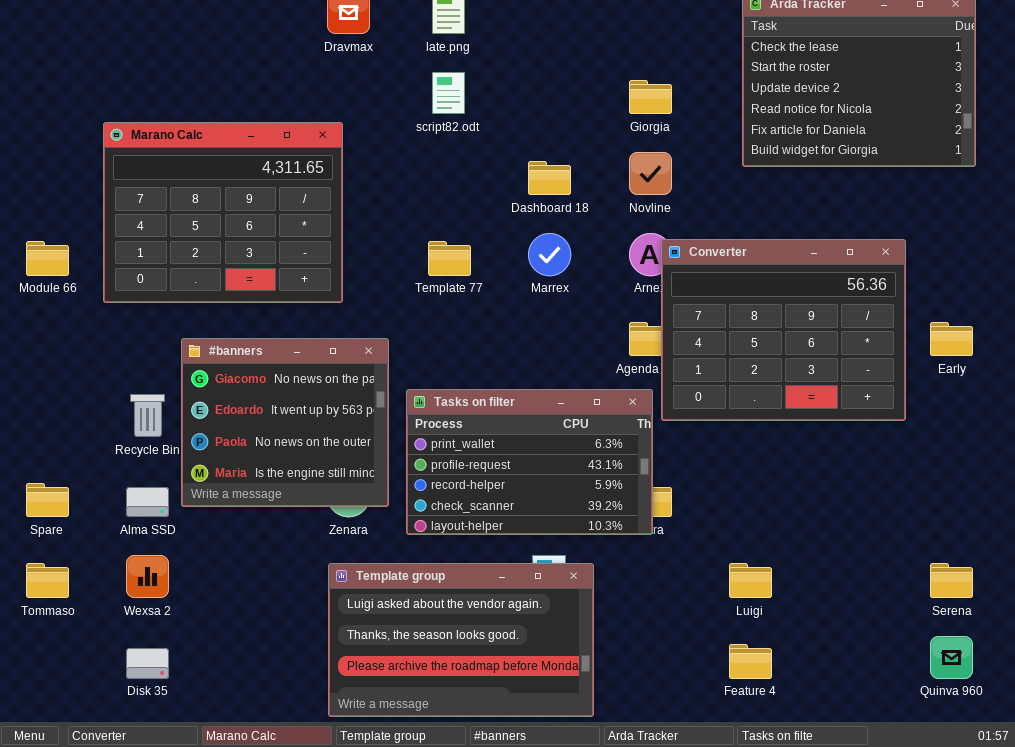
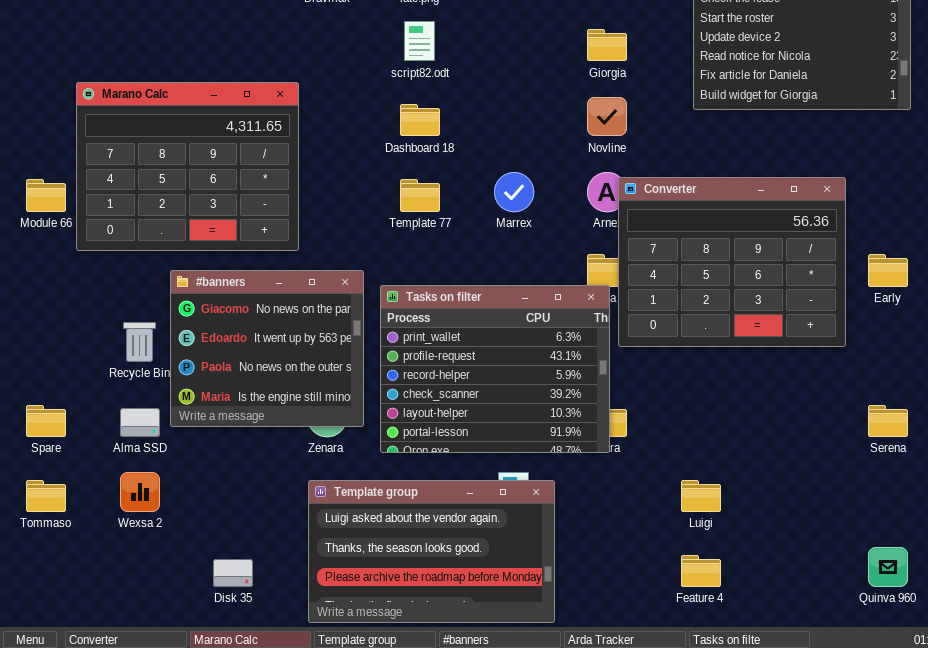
Marano Calc: [103,122,343,303] -> [76,82,299,251], moved
Dashboard 18: [528,161,571,195] -> [400,104,440,136], moved
Tasks on filter: [406,389,653,535] -> [380,285,610,453], resized
Serena: [930,563,973,598] -> [868,405,908,437], moved
Disk 35: [126,648,169,679] -> [213,559,253,587], moved

